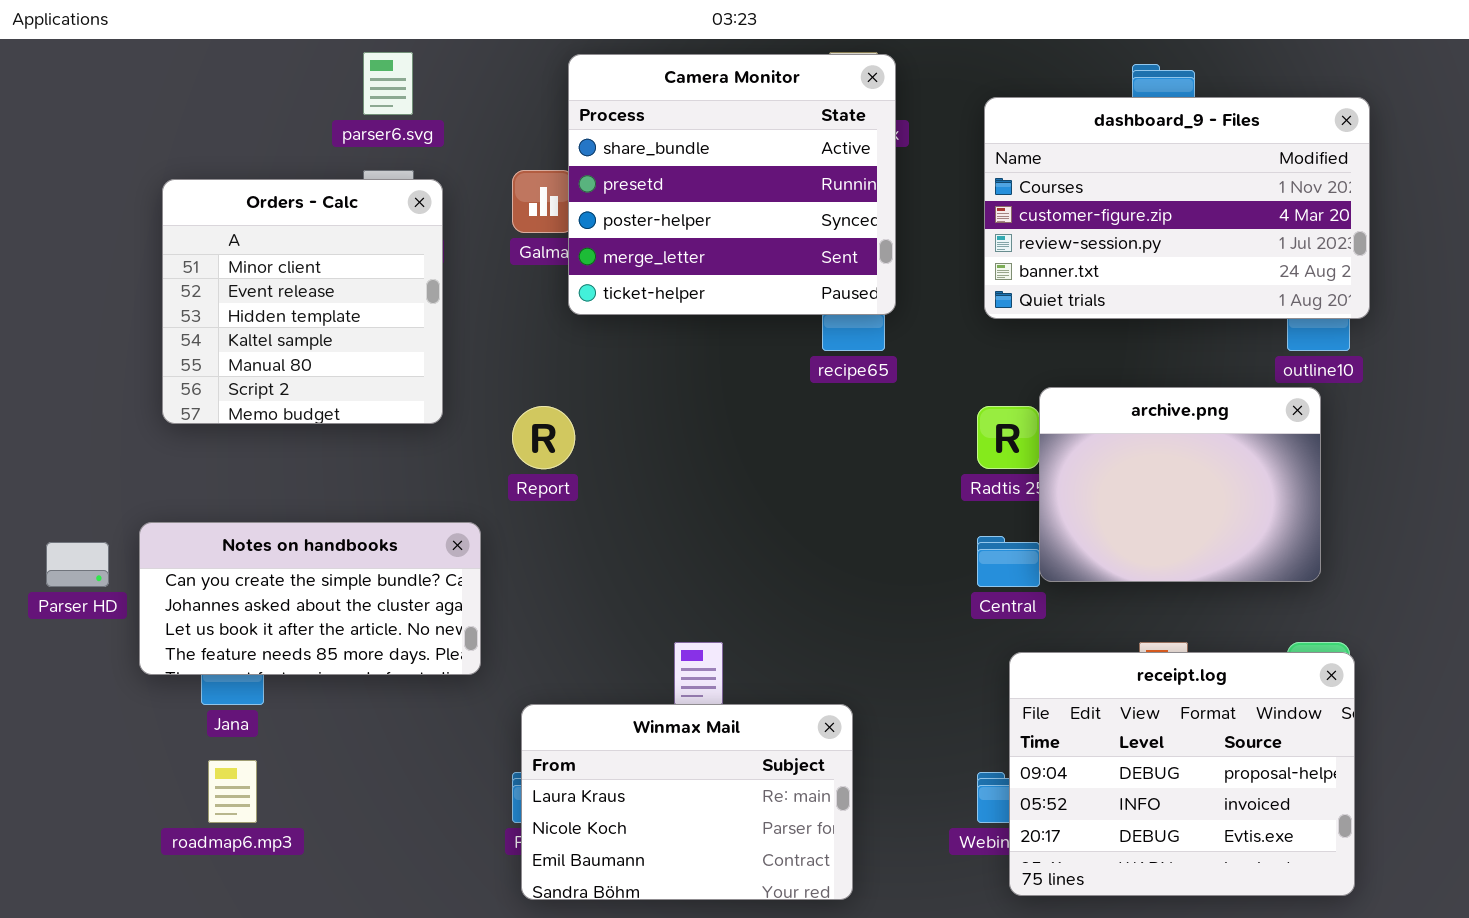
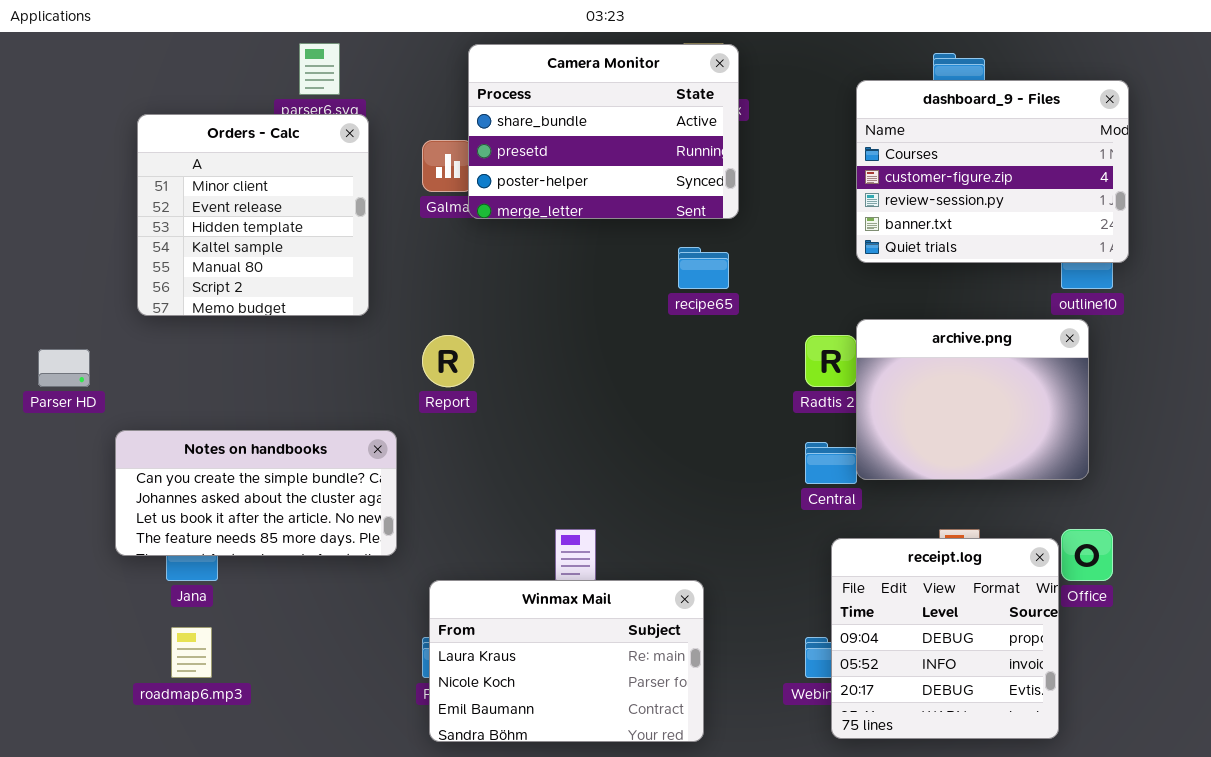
Camera Monitor: [568,54,896,315] -> [468,44,739,219], resized
dashboard_9 - Files: [984,97,1370,319] -> [856,80,1129,263], resized
Orders - Calc: [162,179,443,424] -> [137,114,369,316], moved
Parser HD: [46,542,109,587] -> [38,349,90,387], moved
receipt.log: [1009,652,1355,896] -> [831,538,1059,739], resized

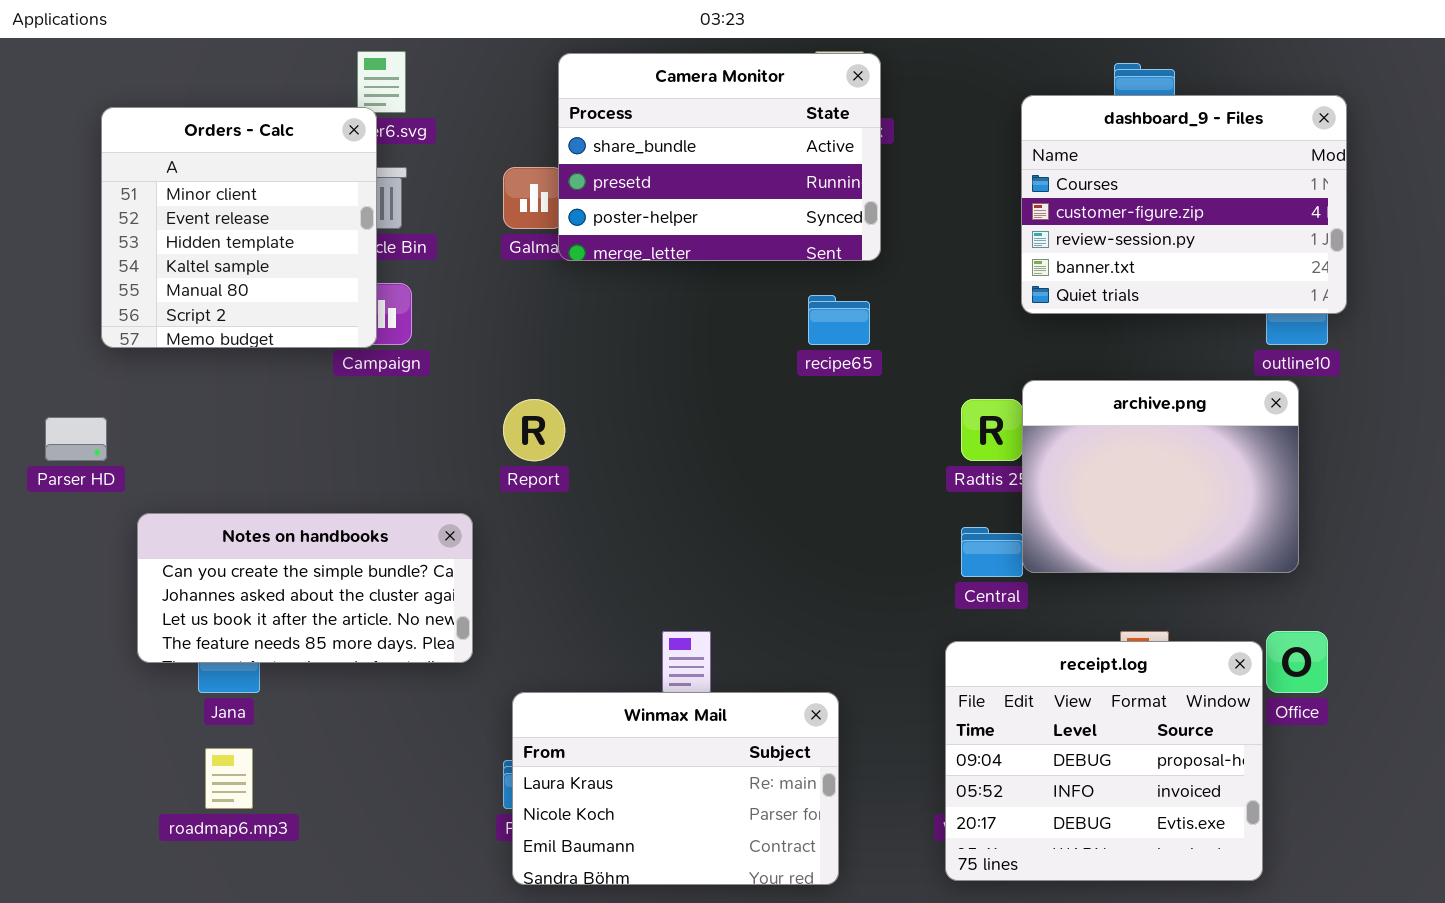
Orders - Calc: [137,114,369,316] -> [101,107,377,348], moved
receipt.log: [831,538,1059,739] -> [945,641,1263,881], resized

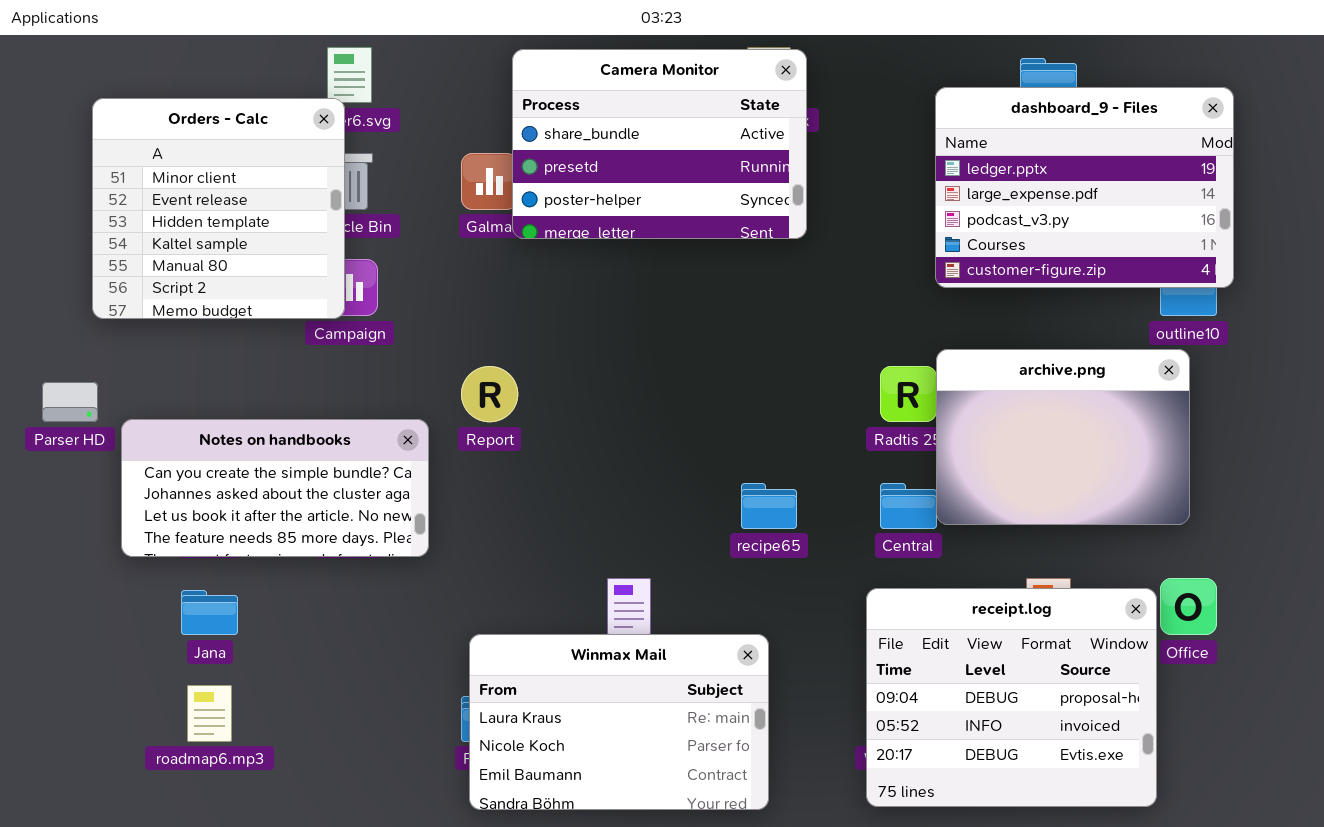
dashboard_9 - Files: [1021,95,1347,314] -> [935,87,1234,288], scrolled up 3 rows
recipe65: [808,295,870,345] -> [741,483,797,529], moved
Notes on handbooks: [137,513,473,663] -> [121,419,429,557], moved

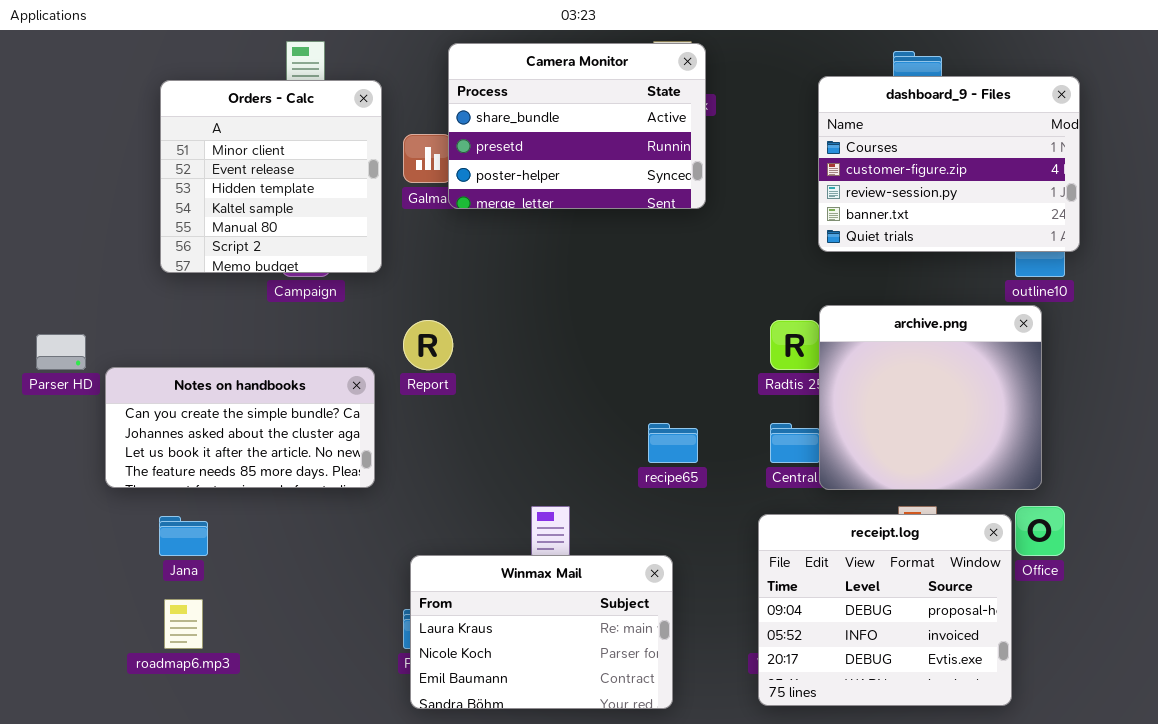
dashboard_9 - Files: [935,87,1234,288] -> [818,76,1080,252], scrolled down 3 rows
Orders - Calc: [92,98,345,319] -> [160,80,382,273], moved
archive.png: [936,349,1190,525] -> [819,305,1042,490], resized

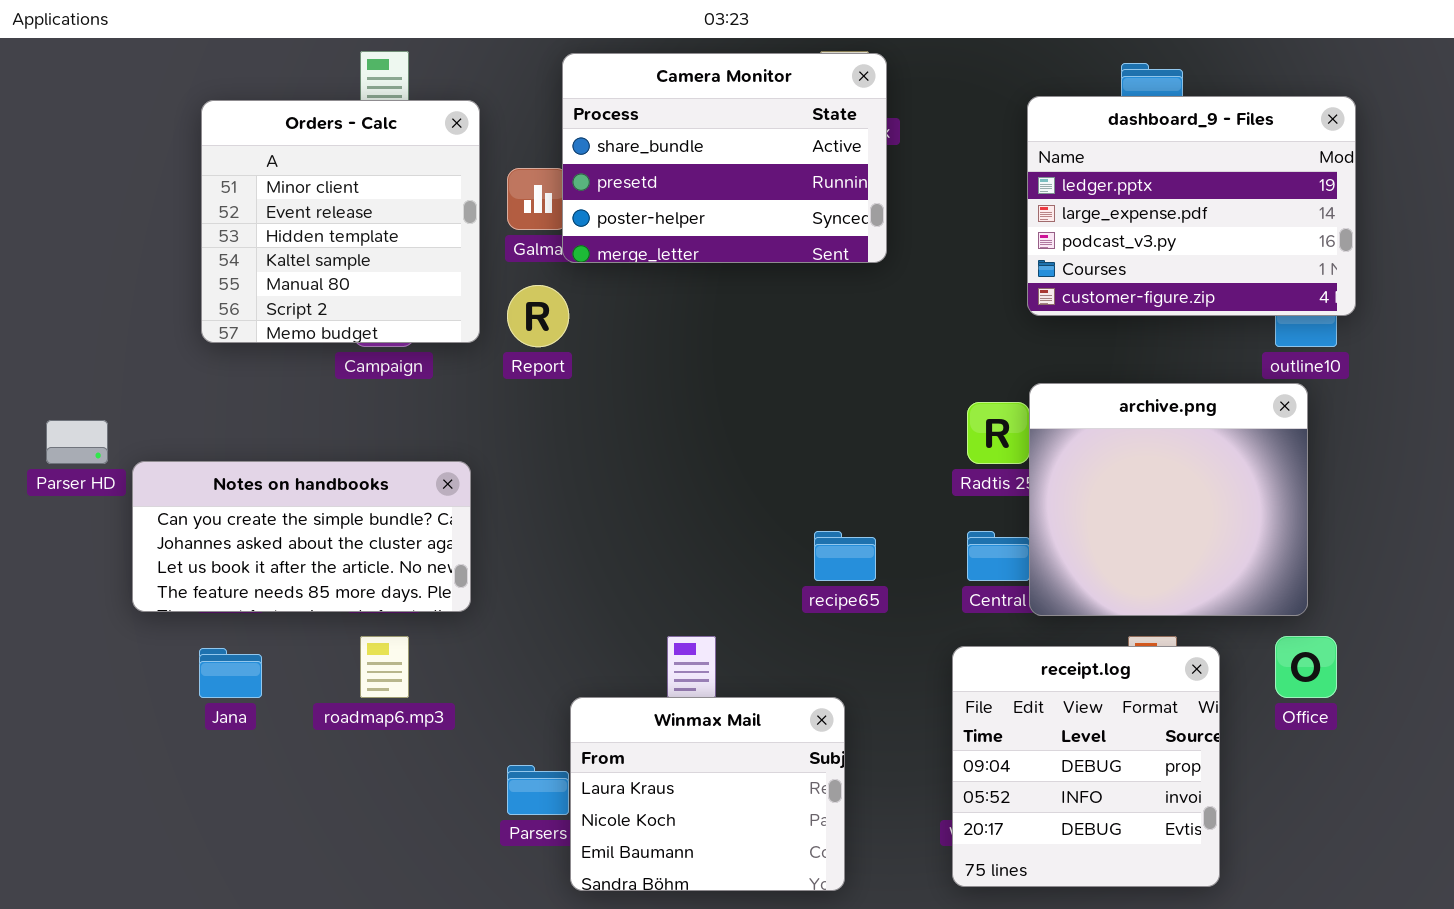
dashboard_9 - Files: [818,76,1080,252] -> [1027,96,1356,316], scrolled up 3 rows
Report: [403,320,453,370] -> [507,285,569,347], moved
receipt.log: [758,514,1012,706] -> [952,646,1220,887], resized
Winmax Mail: [410,555,673,709] -> [570,697,845,891], resized
roadmap6.mp3: [164,599,203,649] -> [360,636,409,698], moved

